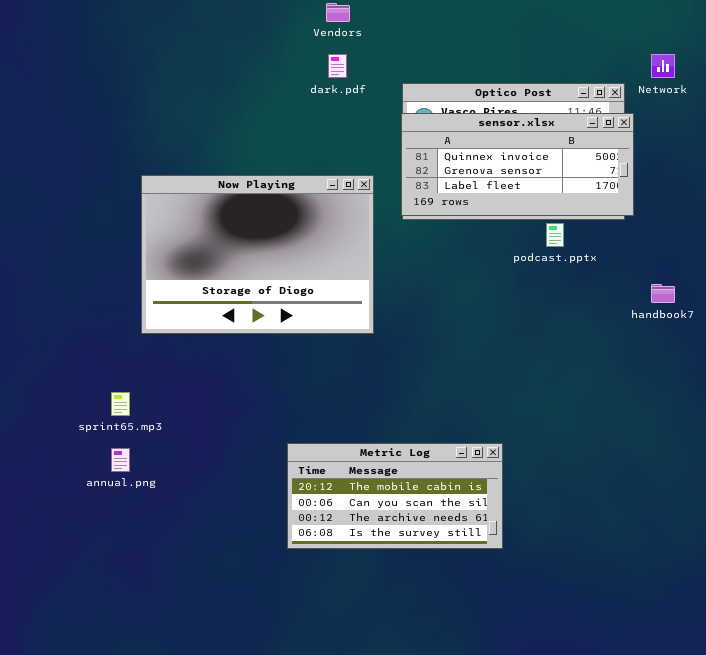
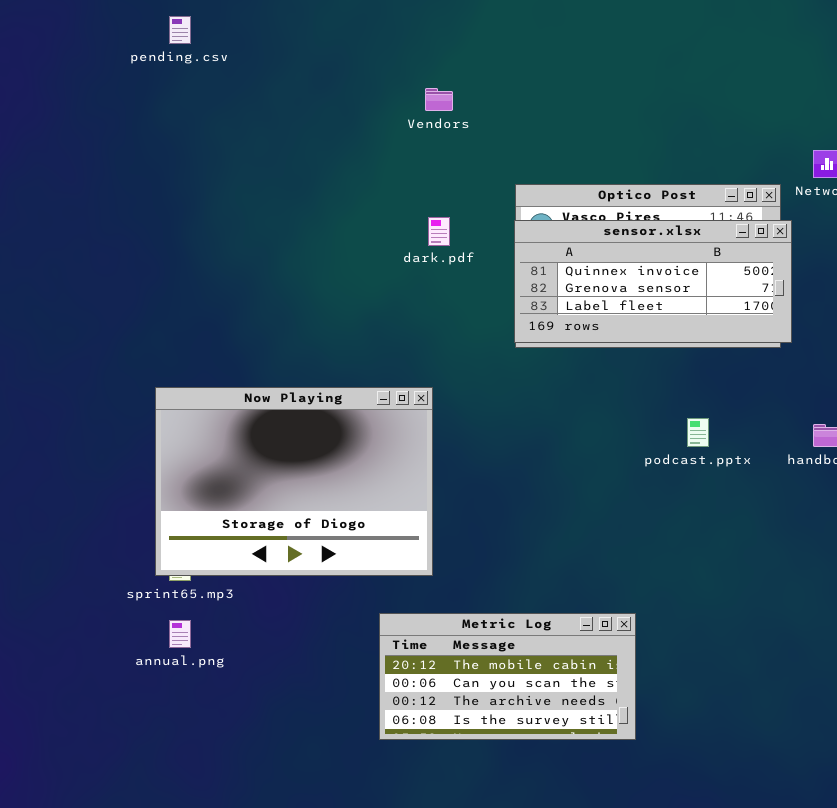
dark.pdf: [328,54,347,78] -> [428,217,450,246], moved
Now Playing: [141,175,374,334] -> [155,387,433,576], moved
podcast.pptx: [546,223,564,247] -> [687,418,709,447], moved

